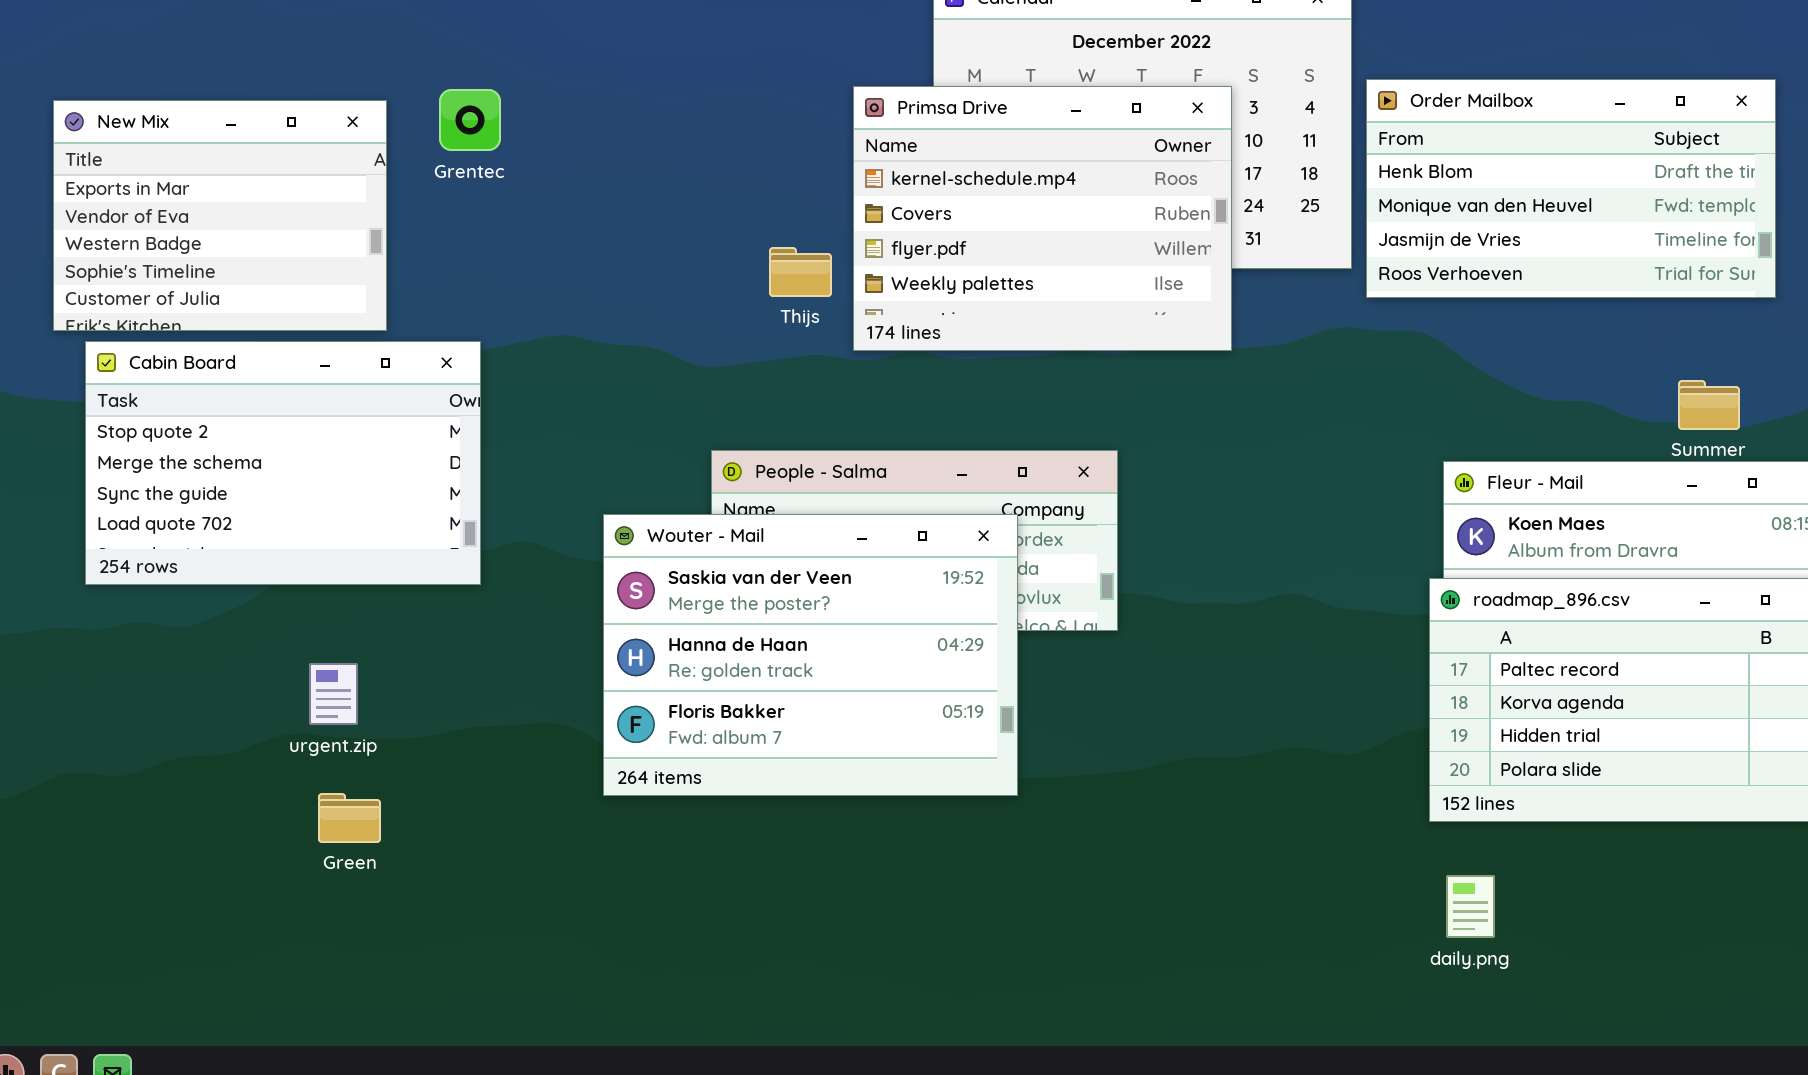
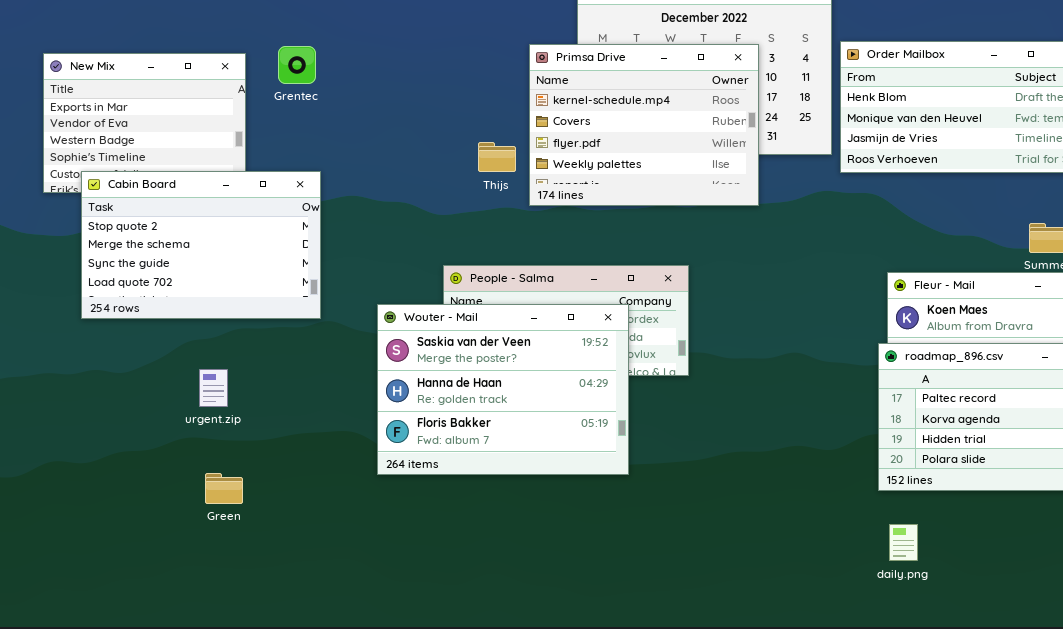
Cabin Board: [85,341,481,585] -> [81,171,321,319], moved
urgent.zip: [309,663,358,725] -> [199,369,228,407], moved

